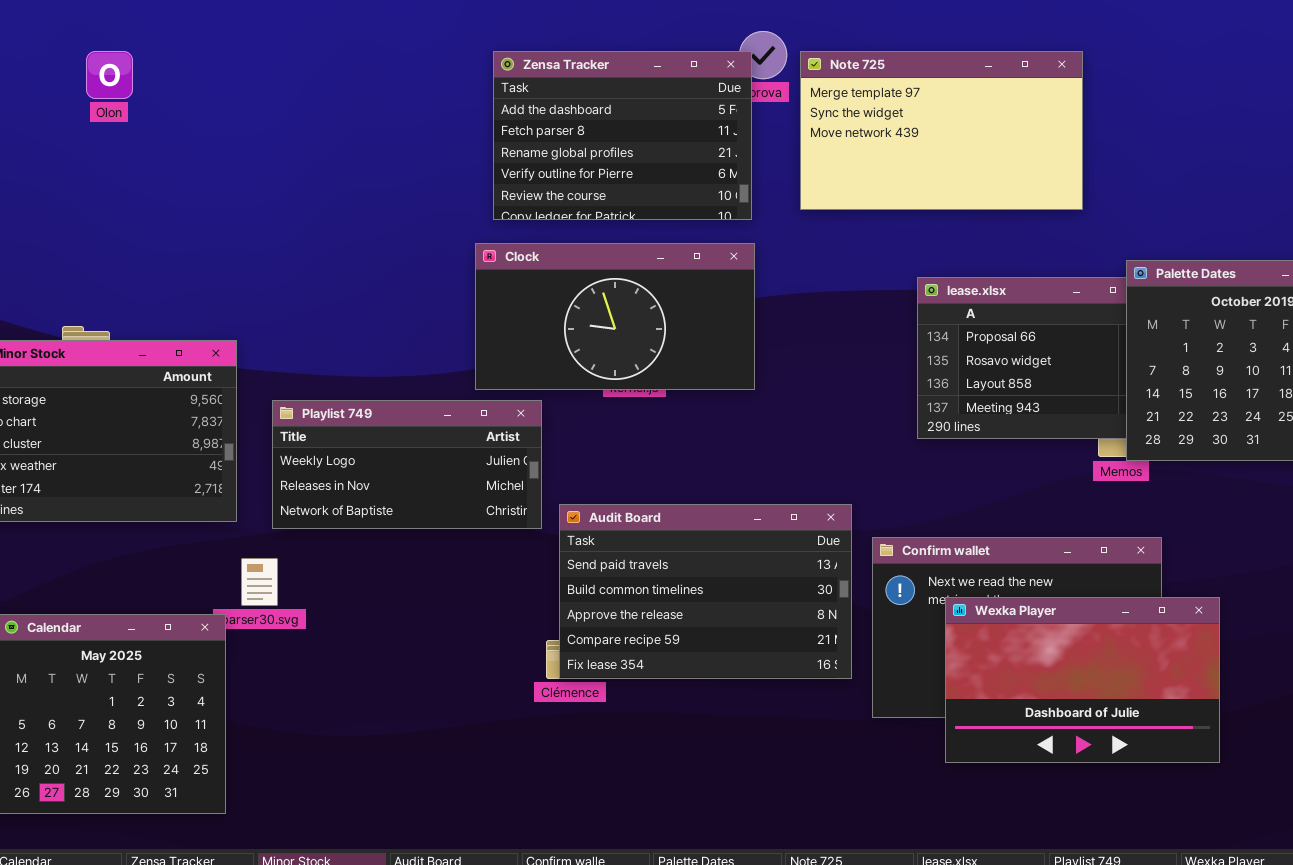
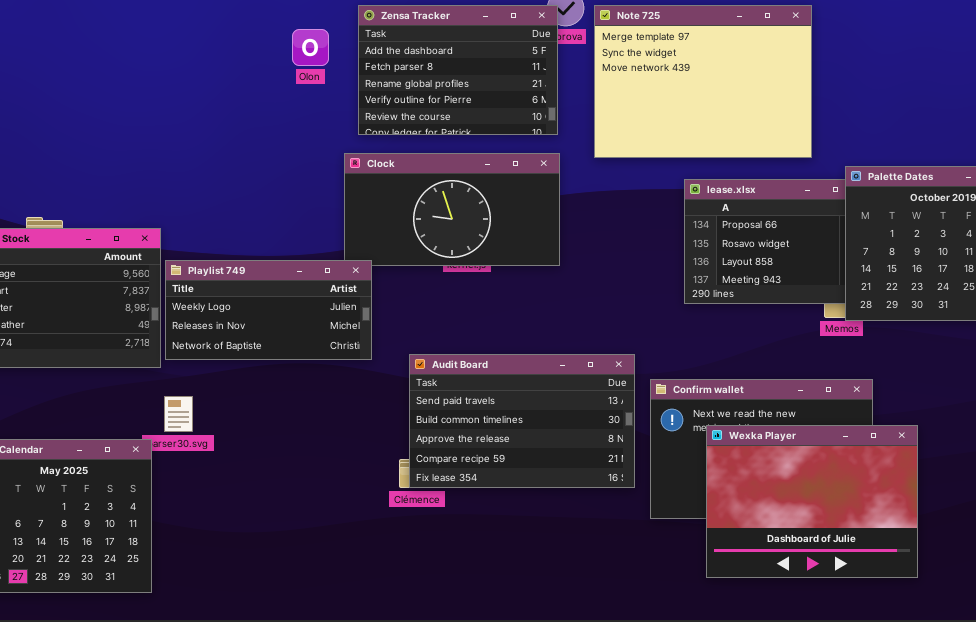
Olon: [86,51,133,99] -> [292,29,329,66], moved
Note 725: [800,51,1083,210] -> [594,5,812,158], resized
Playlist 749: [272,400,542,529] -> [165,260,372,360], moved
Wexka Player: [945,597,1220,763] -> [706,425,918,578], resized

